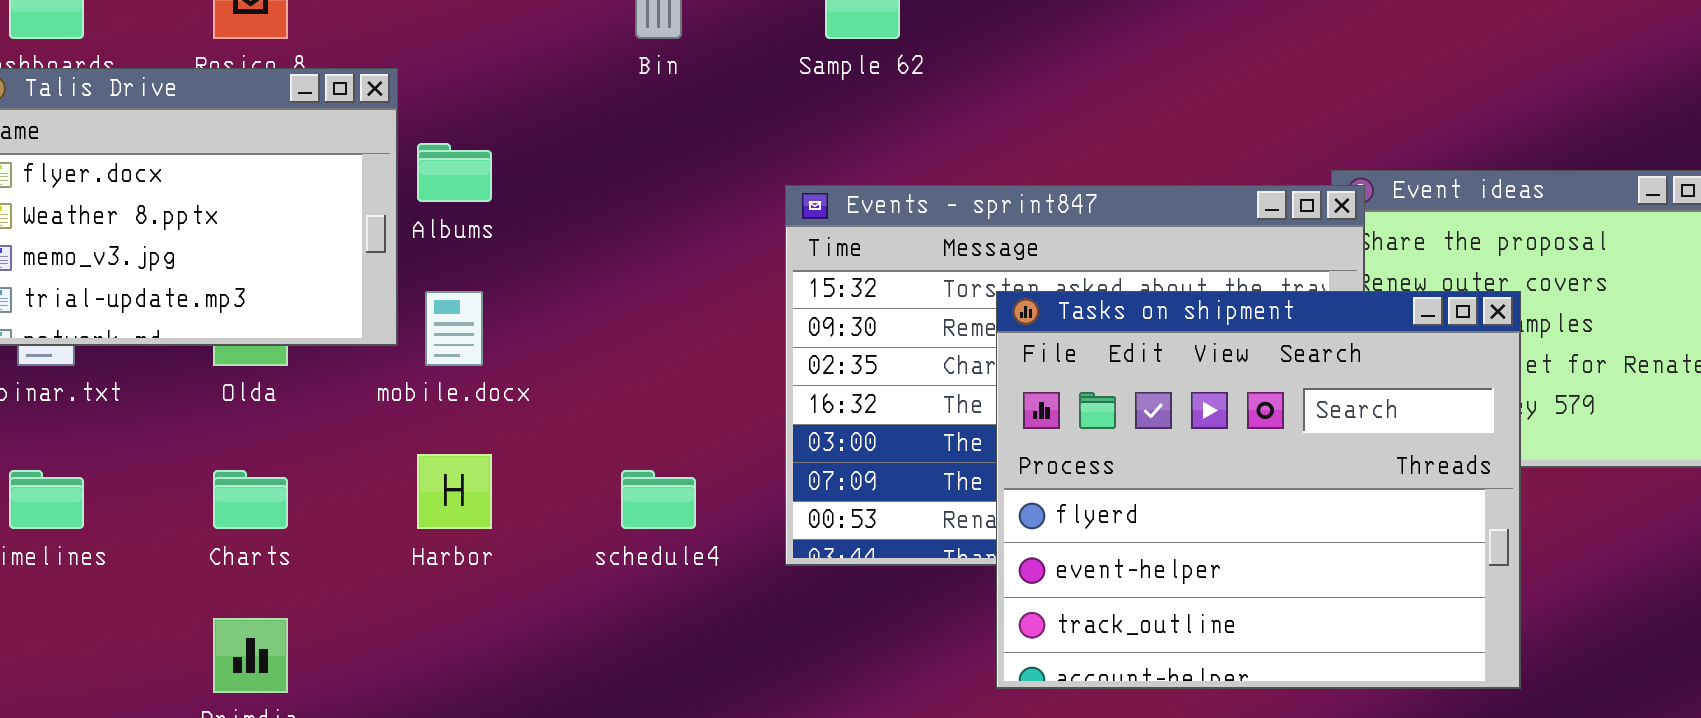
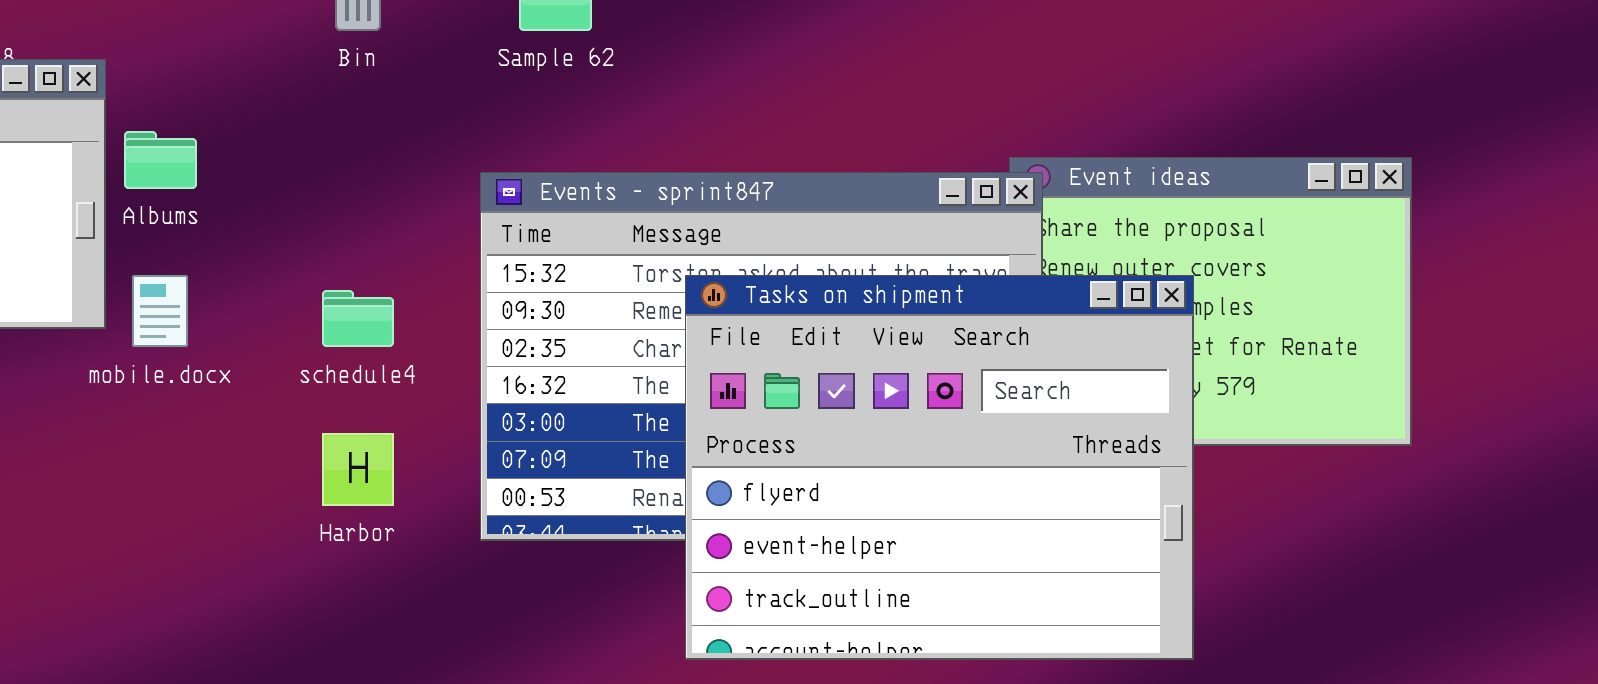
Harbor: [417,454,492,529] -> [322,433,394,506], moved
schedule4: [621,470,696,529] -> [322,290,394,347], moved

